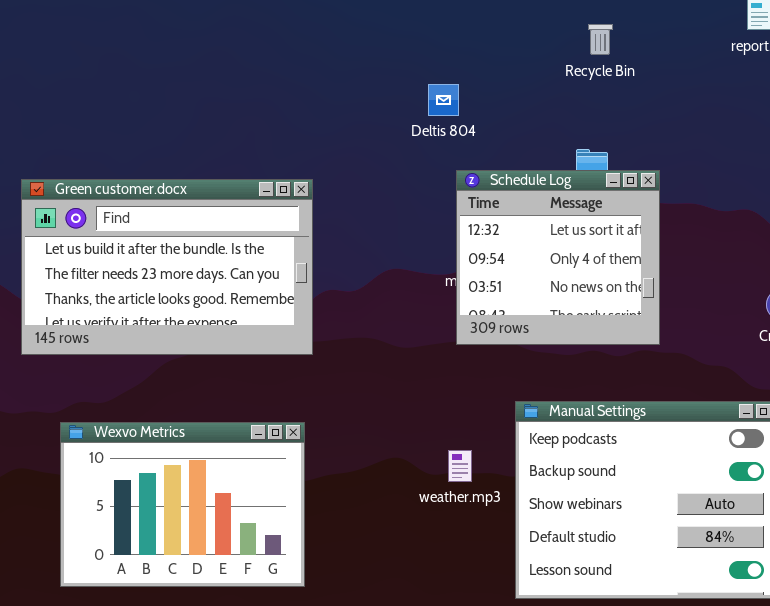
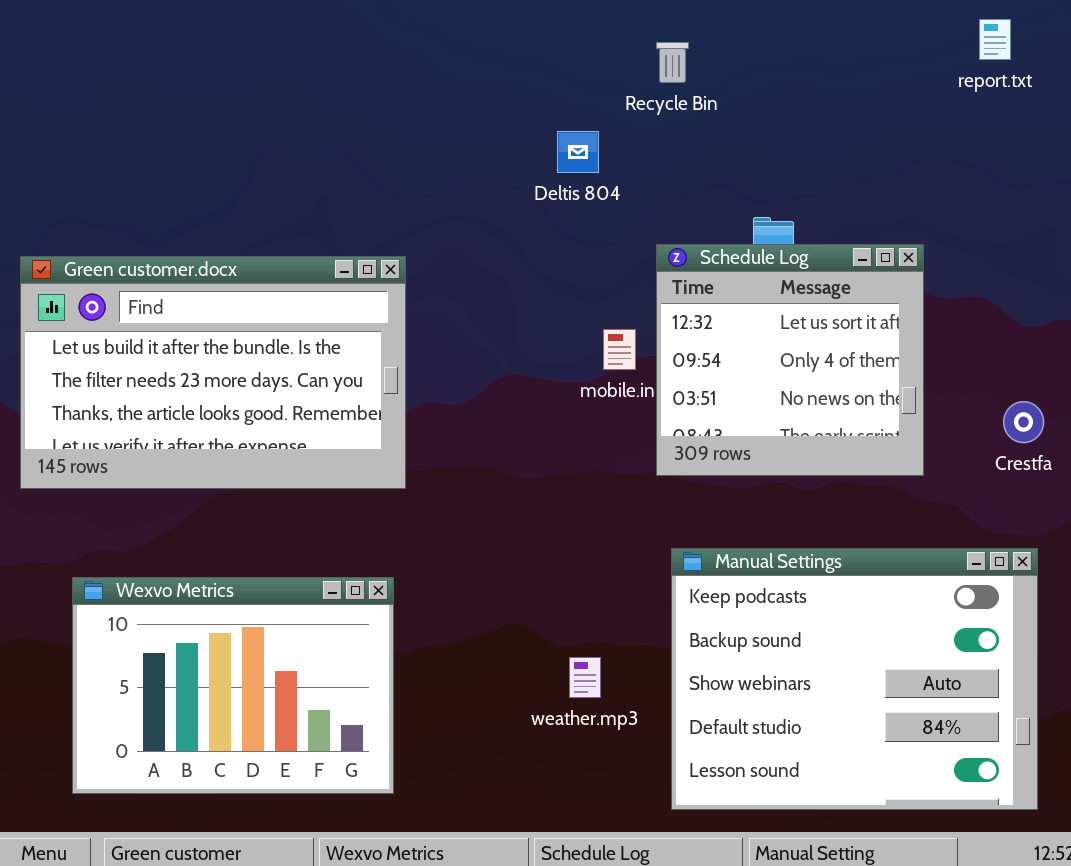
Recycle Bin: [588,24,613,55] -> [656,42,689,83], moved
Schedule Log: [456,170,660,345] -> [656,244,924,476], moved
weather.mp3: [448,450,472,482] -> [569,657,601,698], moved

